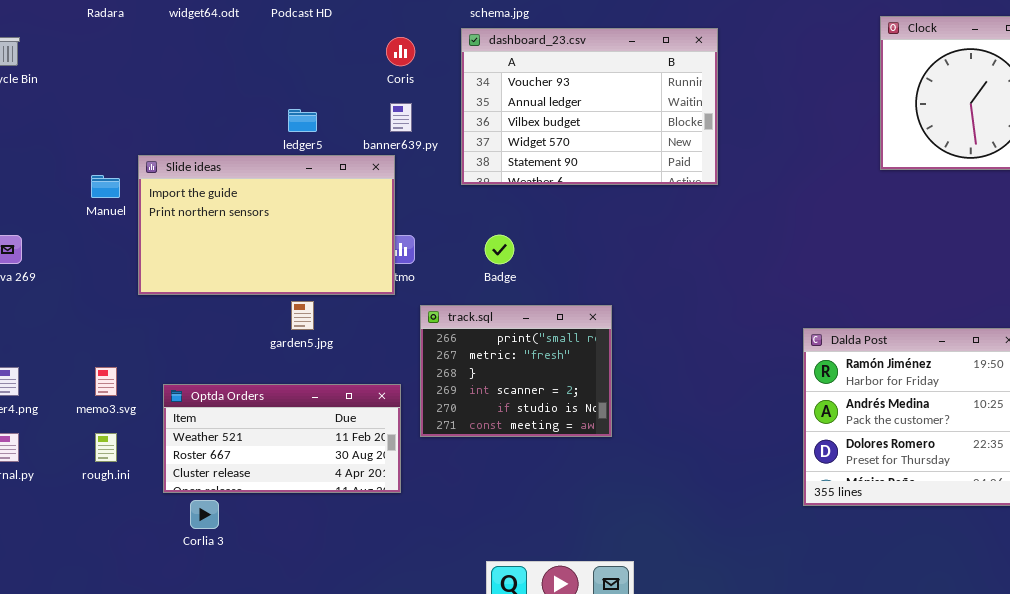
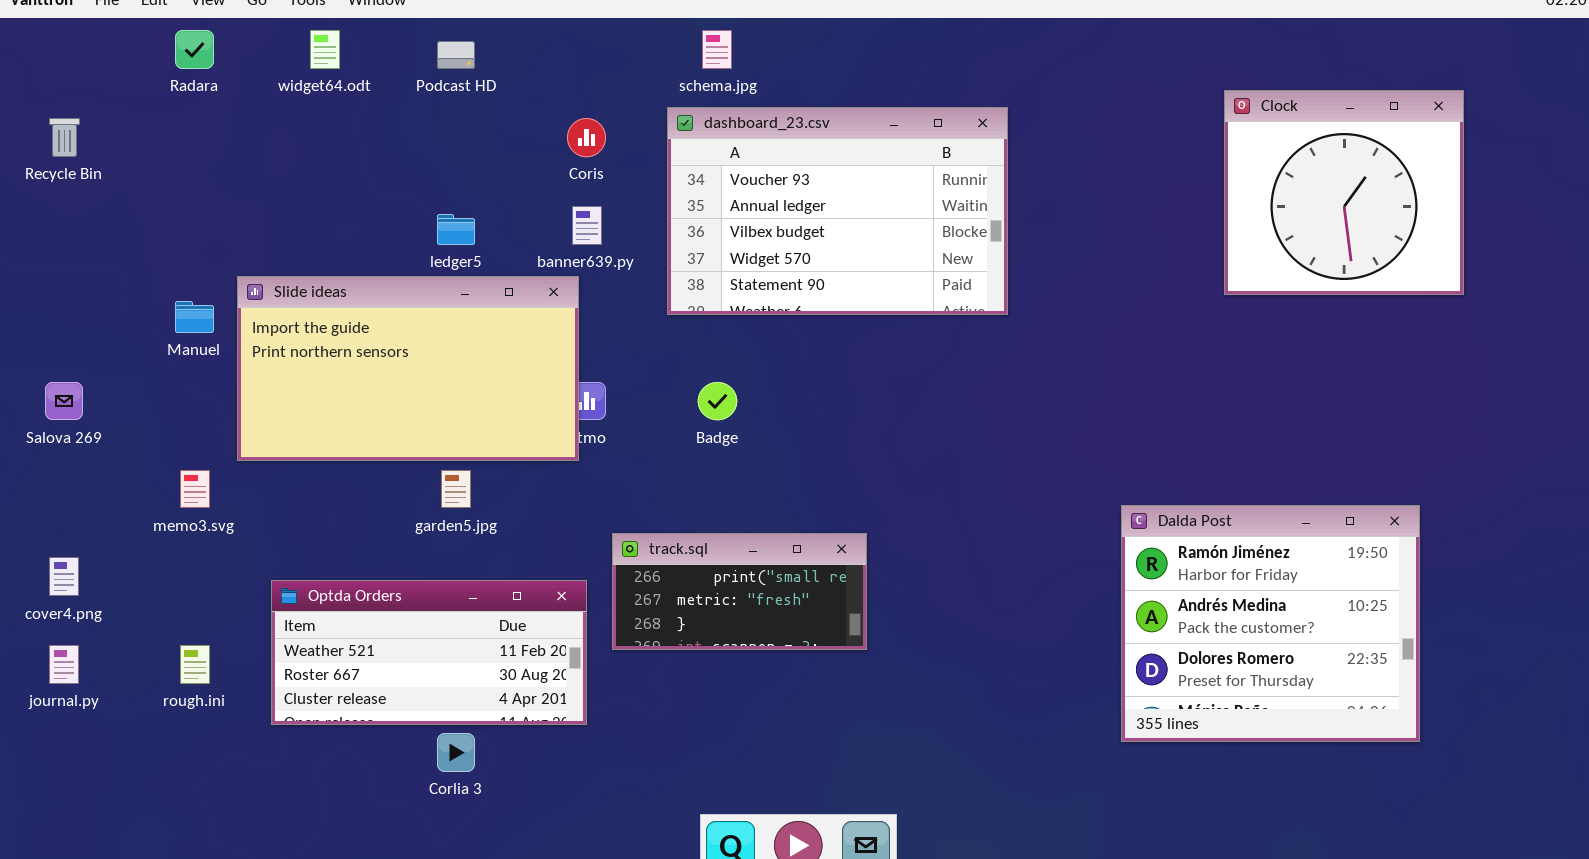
track.sql: [420,305,612,437] -> [612,533,867,650], resized
memo3.svg: [95,367,117,396] -> [180,470,210,508], moved
Corlia 3: [190,500,219,529] -> [437,733,475,772], moved

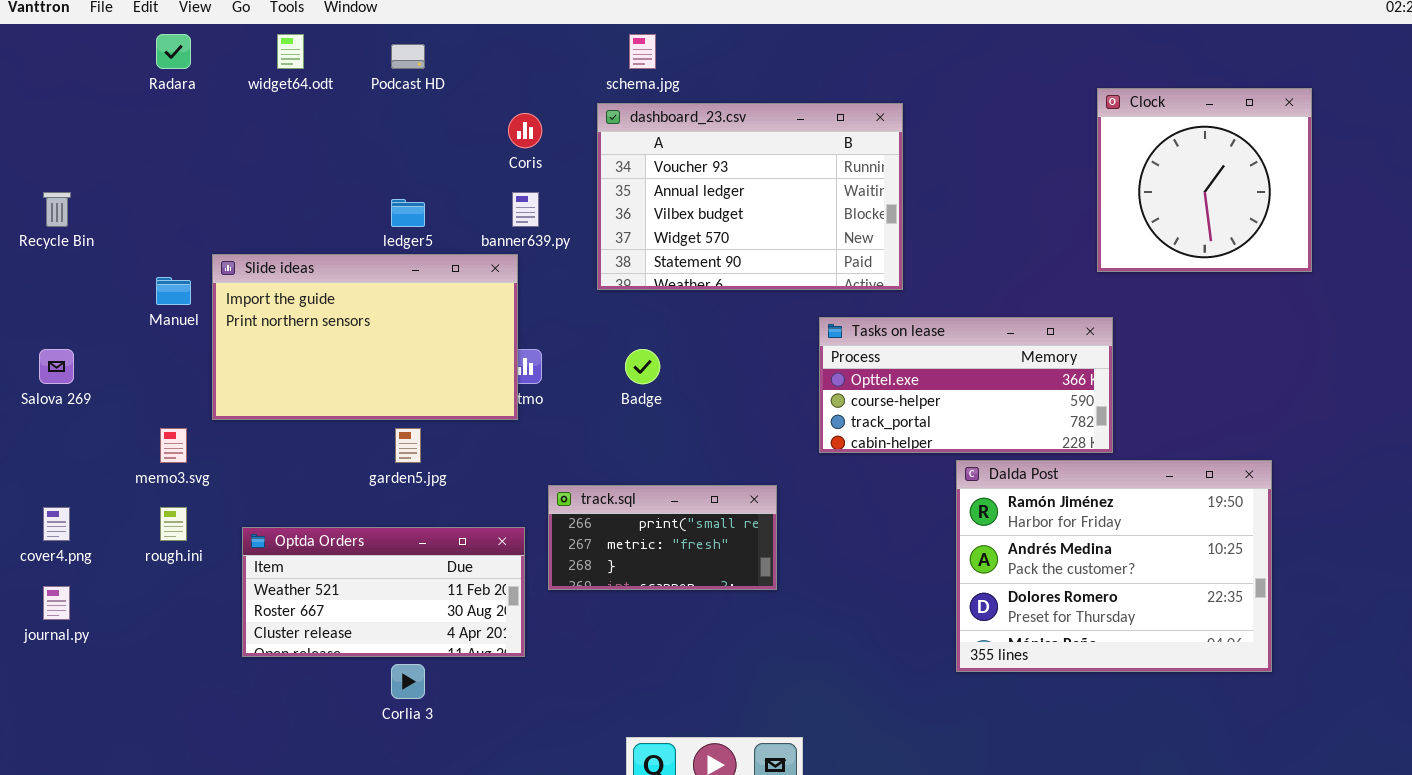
Recycle Bin: [49,118,80,157] -> [43,192,71,227], moved
Tasks on lease: none -> [819,317,1113,453], opened
Dalda Post: [1121,505,1420,742] -> [956,460,1272,672], resized
rough.ini: [180,645,210,684] -> [160,507,187,541], moved

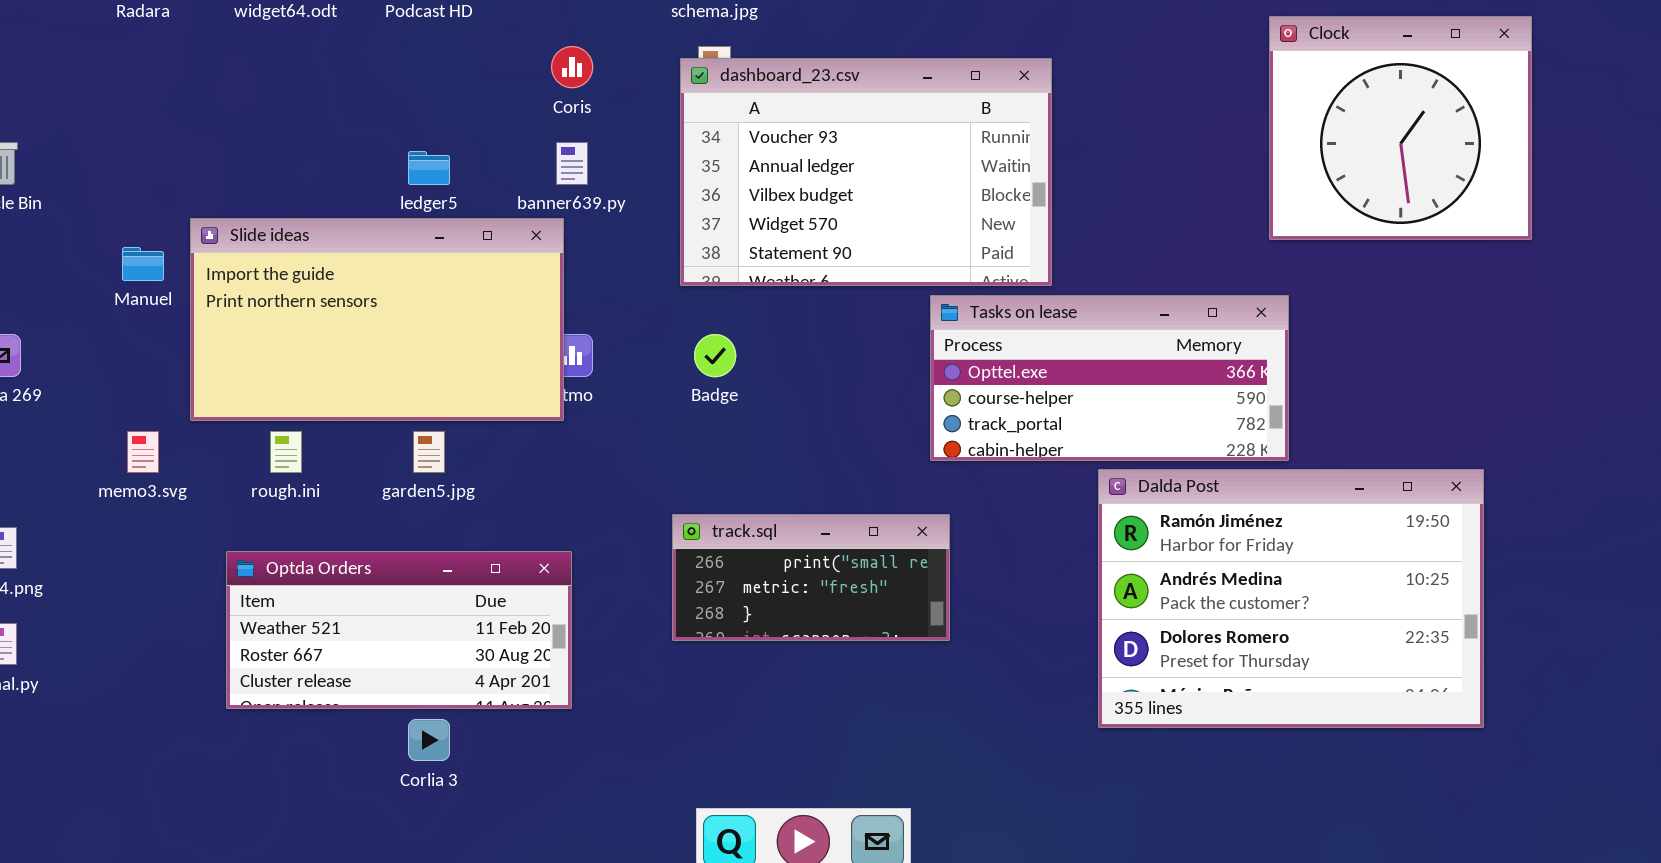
dashboard_23.csv: [597,103,903,290] -> [680,58,1052,286], moved
track.sql: [548,485,777,590] -> [672,514,950,641], moved
rough.ini: [160,507,187,541] -> [270,431,302,473], moved

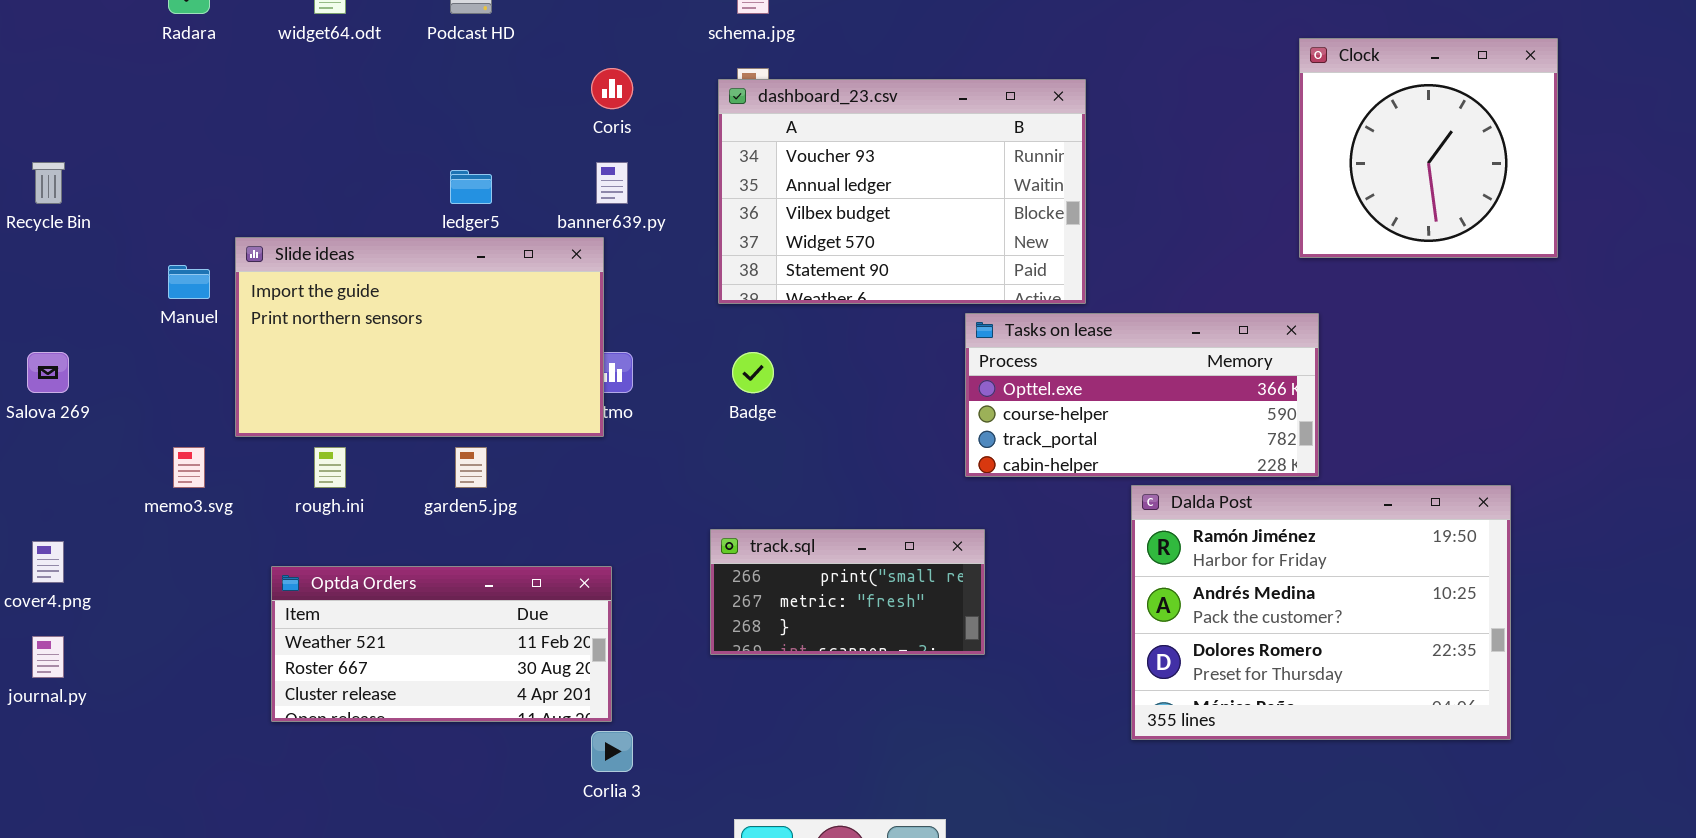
Corlia 3: [408,719,450,761] -> [591,731,633,772], moved

